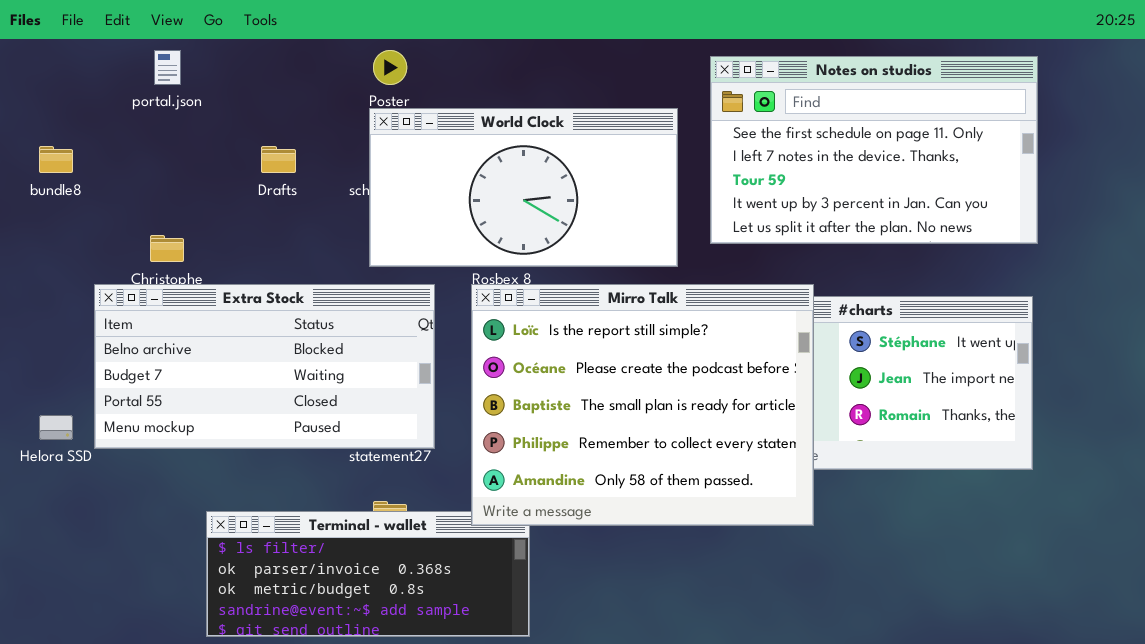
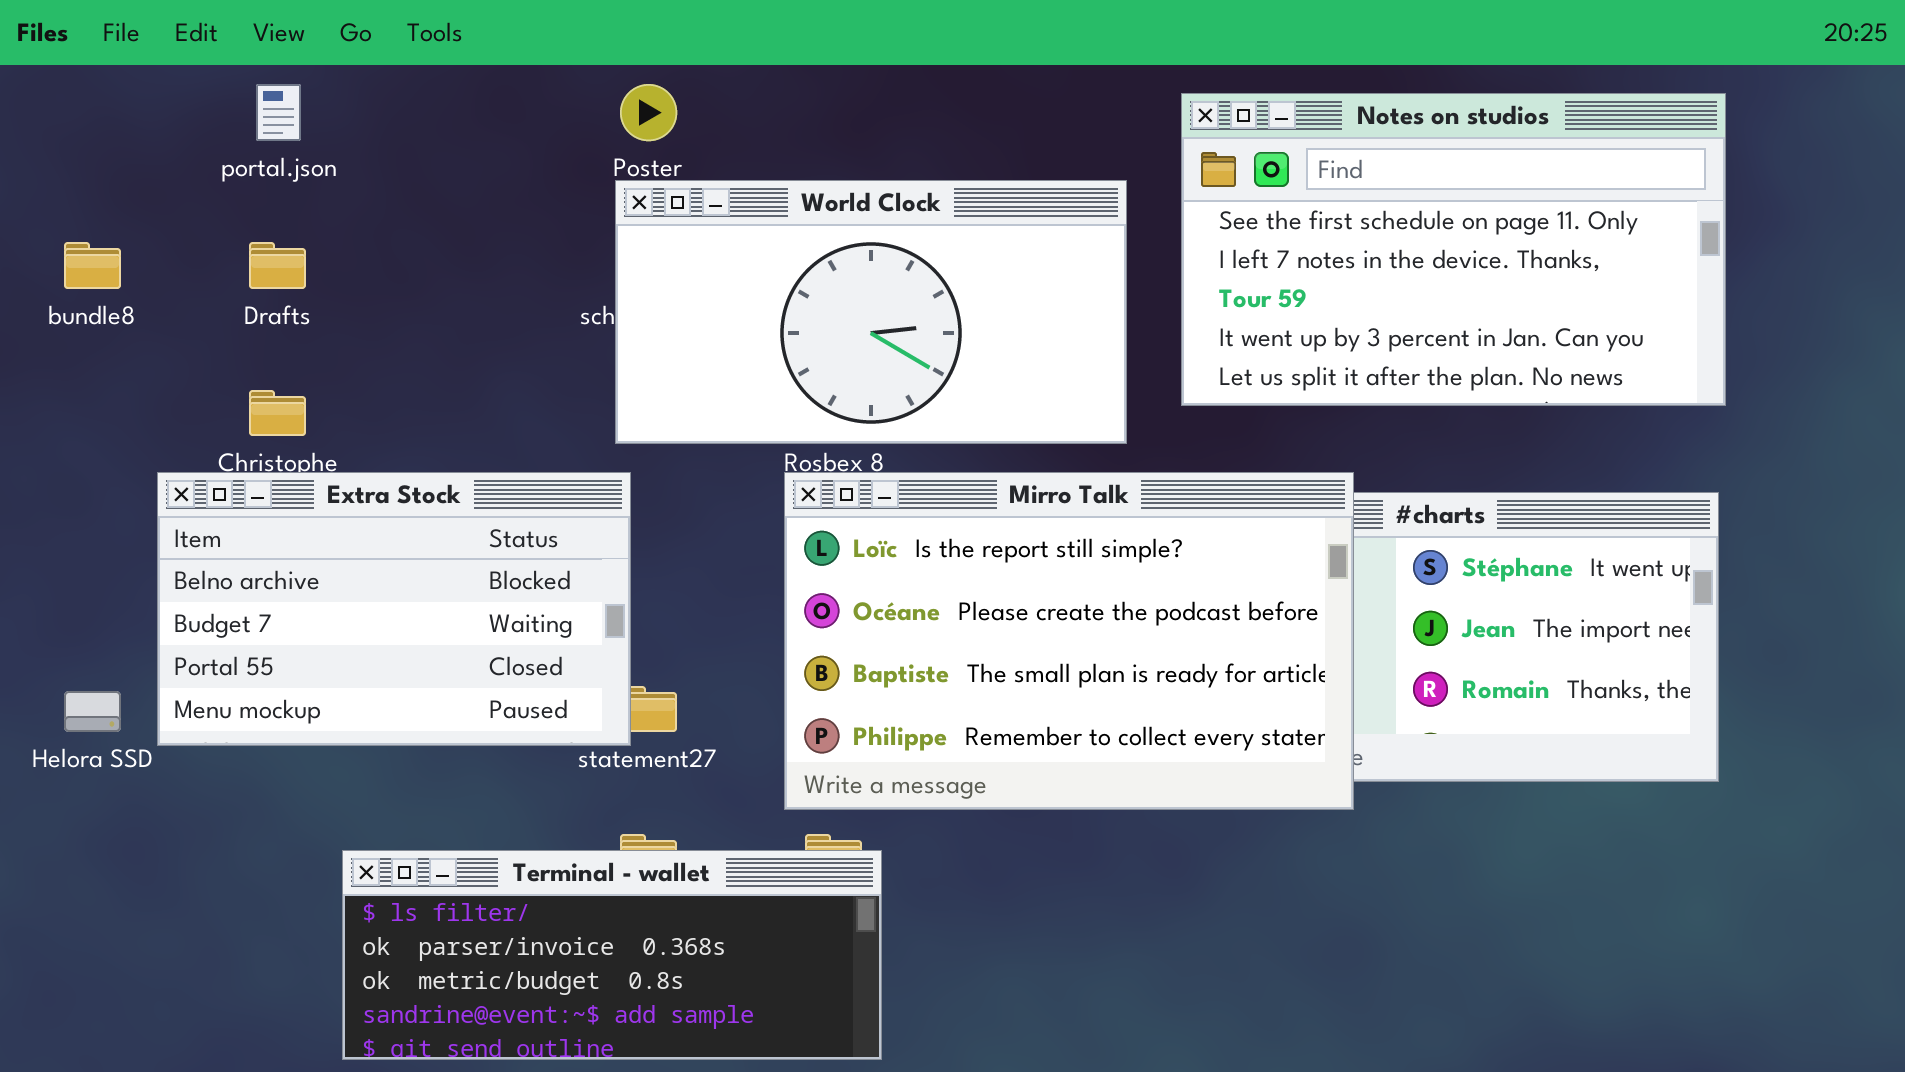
Drafts: [261,146,296,173] -> [249,242,306,289], moved
Extra Stock: [94,284,435,449] -> [157,472,631,746], resized
Mirro Talk: [471,284,814,526] -> [784,472,1354,810], resized

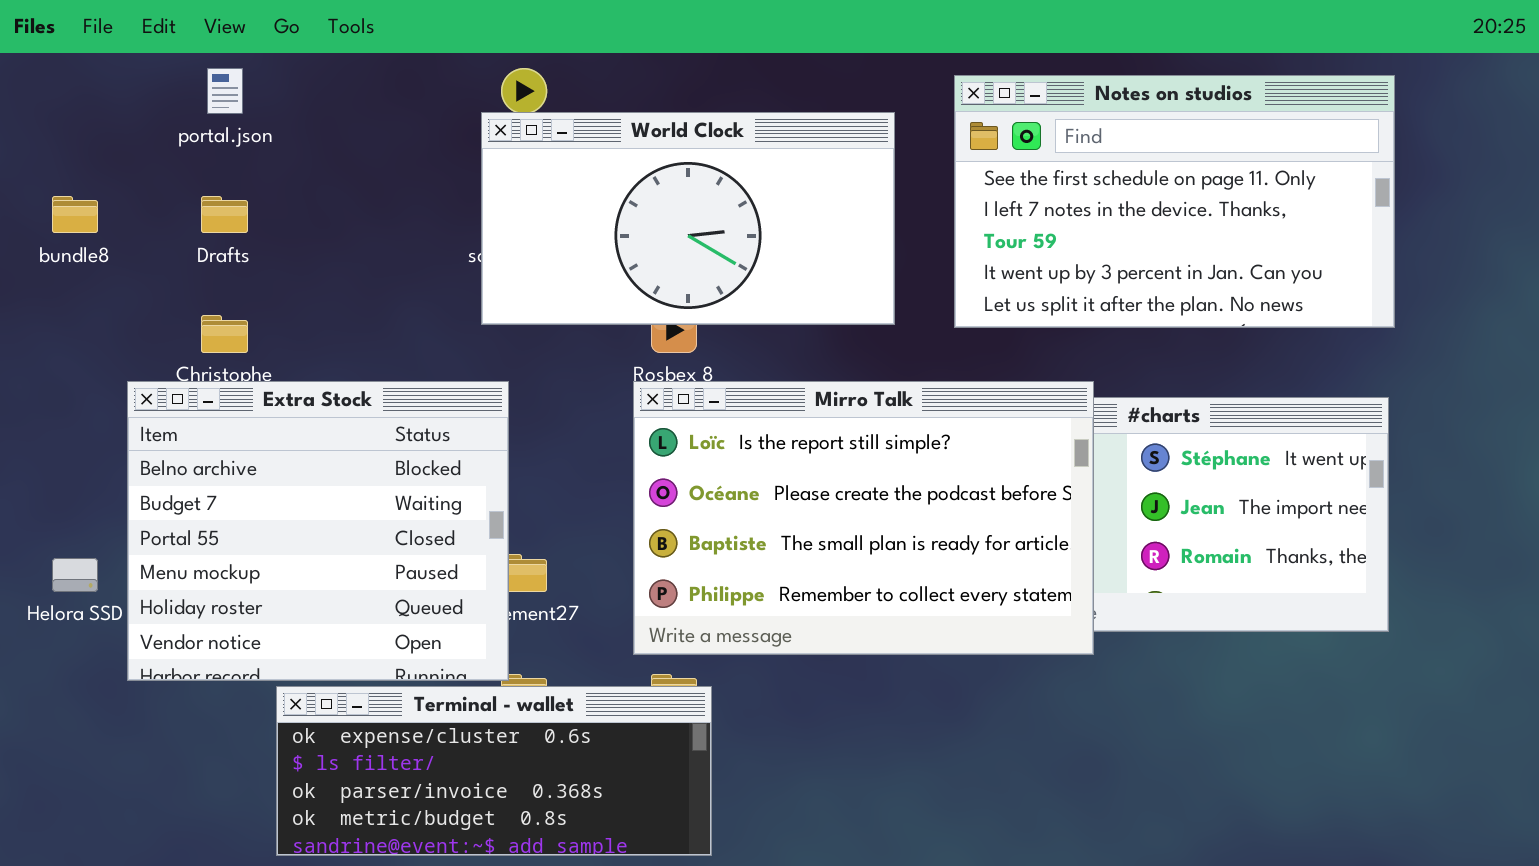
World Clock: [615,180,1127,444] -> [481,112,895,325], moved
Extra Stock: [157,472,631,746] -> [127,381,509,681], resized
Terminal - wallet: [342,850,882,1060] -> [276,686,712,856], scrolled up 1 row

